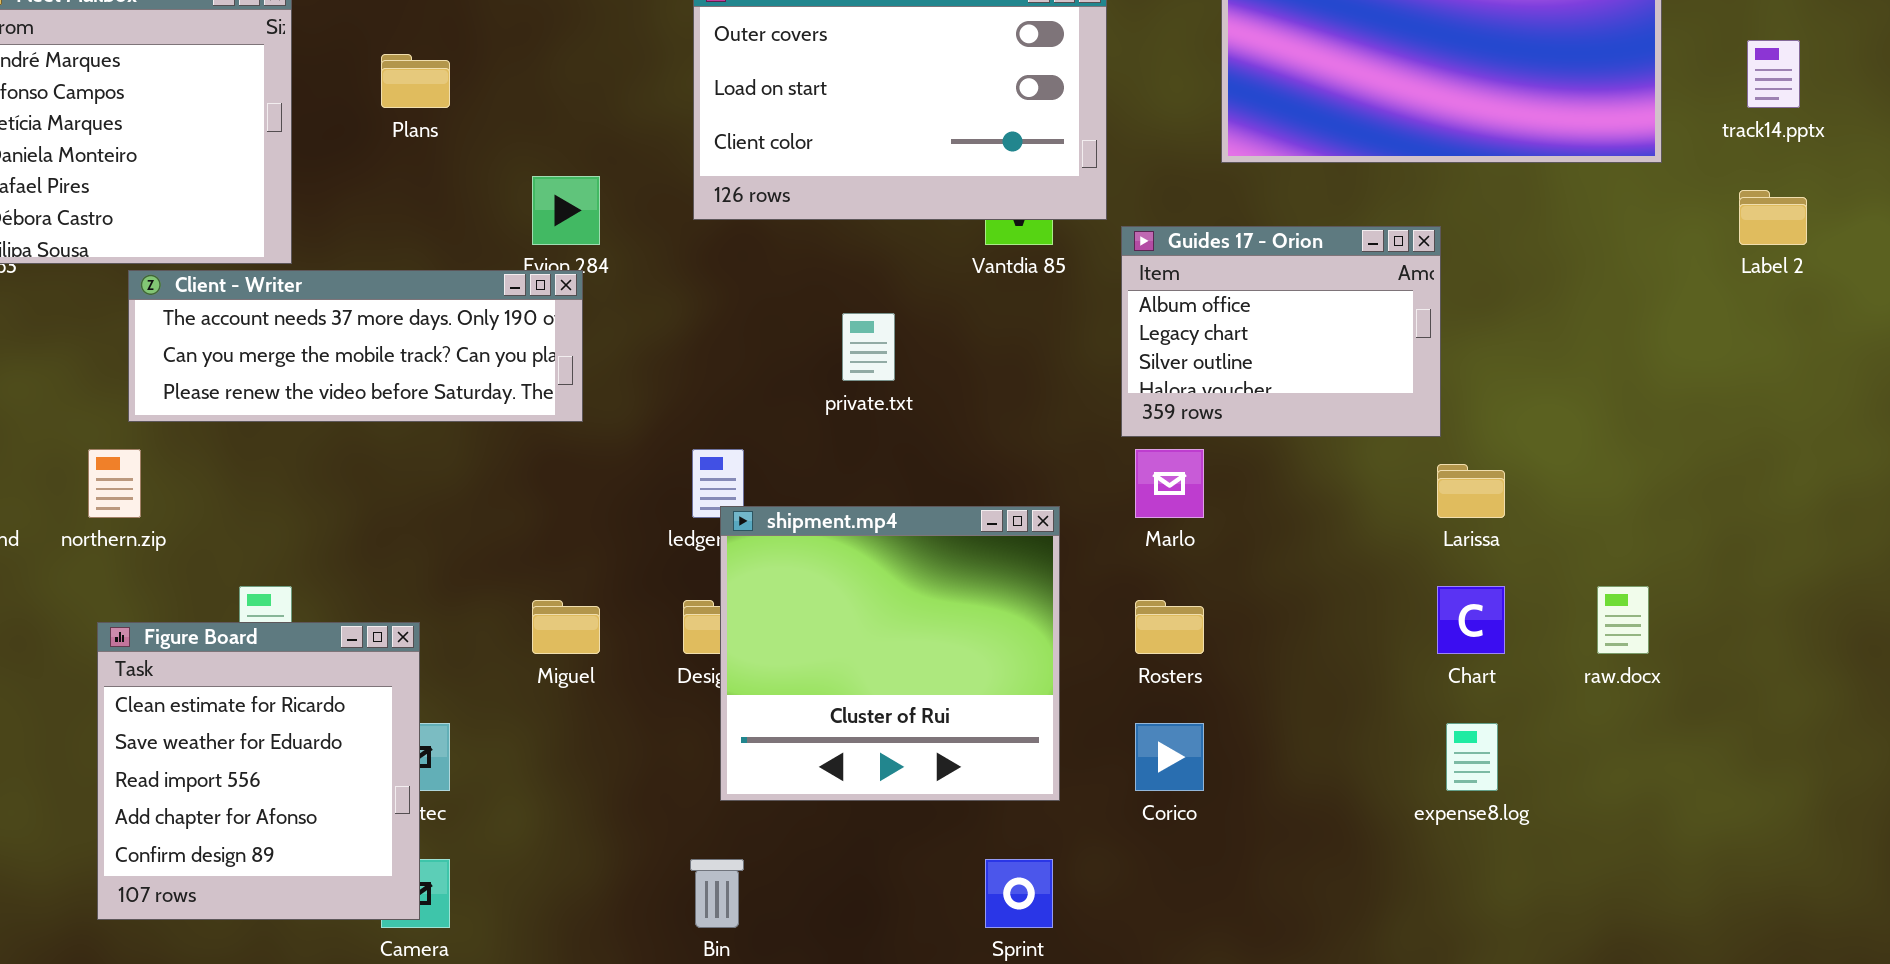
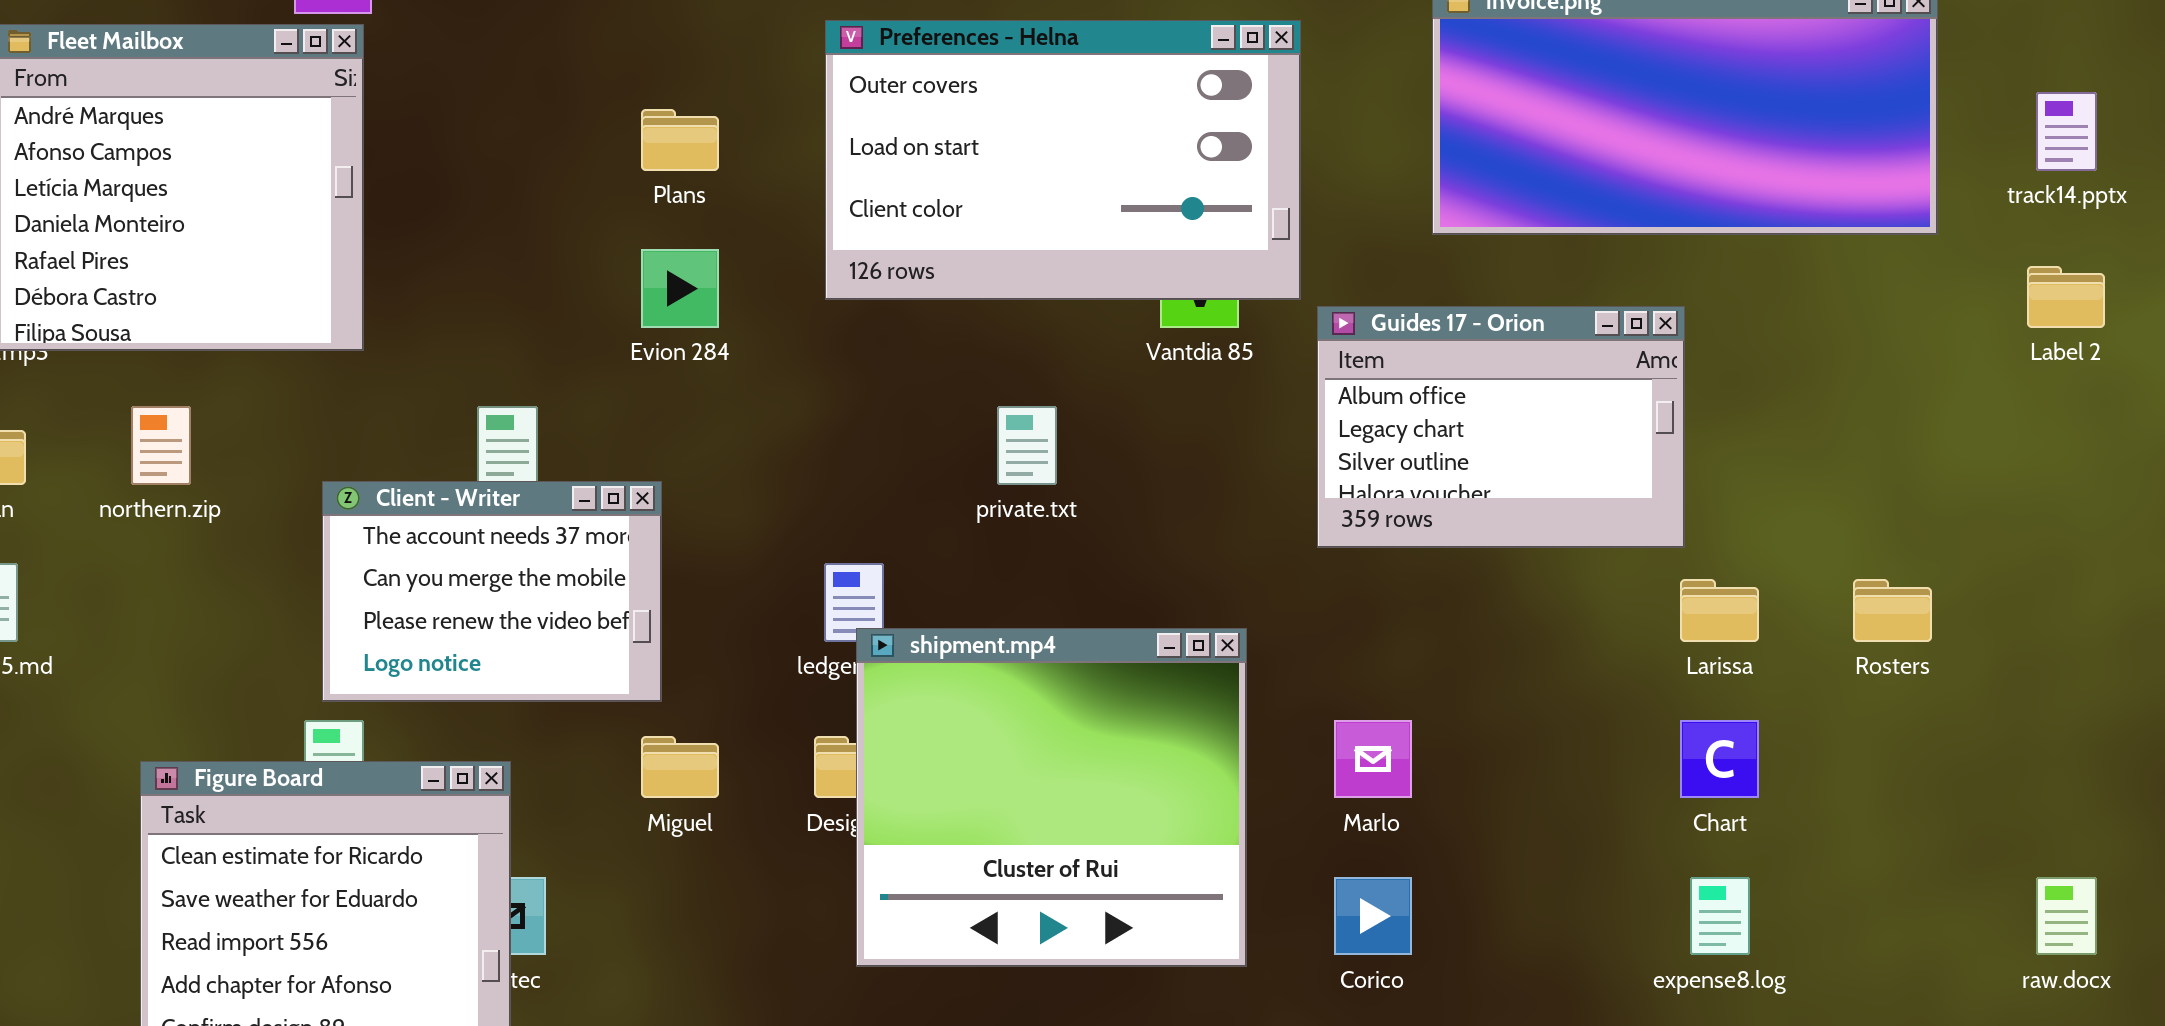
Plans: [381,54,450,108] -> [641,109,719,171], moved
Client - Writer: [128,270,583,422] -> [322,481,662,702], moved, resized
northern.zip: [88,449,141,518] -> [131,406,191,485], moved
Marlo: [1135,449,1204,518] -> [1334,720,1412,798], moved
raw.docx: [1597,586,1649,654] -> [2036,877,2097,955], moved
Rosters: [1135,600,1204,654] -> [1853,579,1932,642], moved

